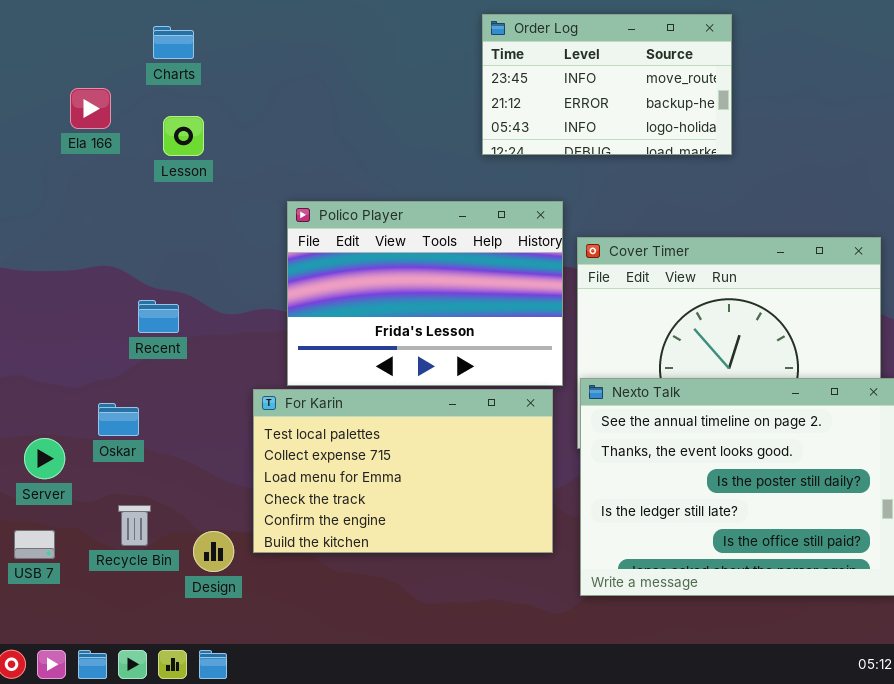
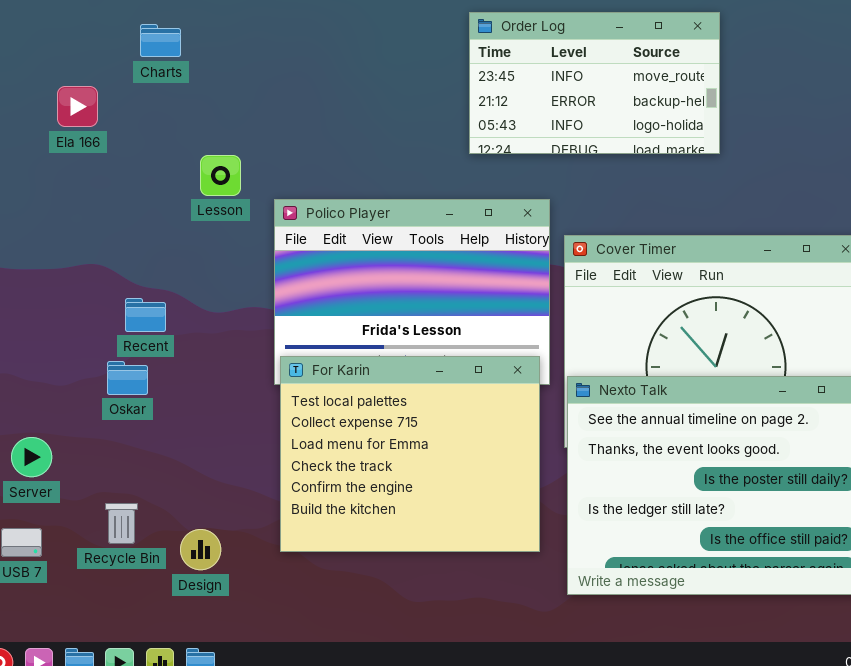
Lesson: [163,116,204,156] -> [200,155,241,196], moved
For Karin: [253,389,553,553] -> [280,356,540,552], resized
Oskar: [98,403,139,436] -> [107,361,148,395], moved

